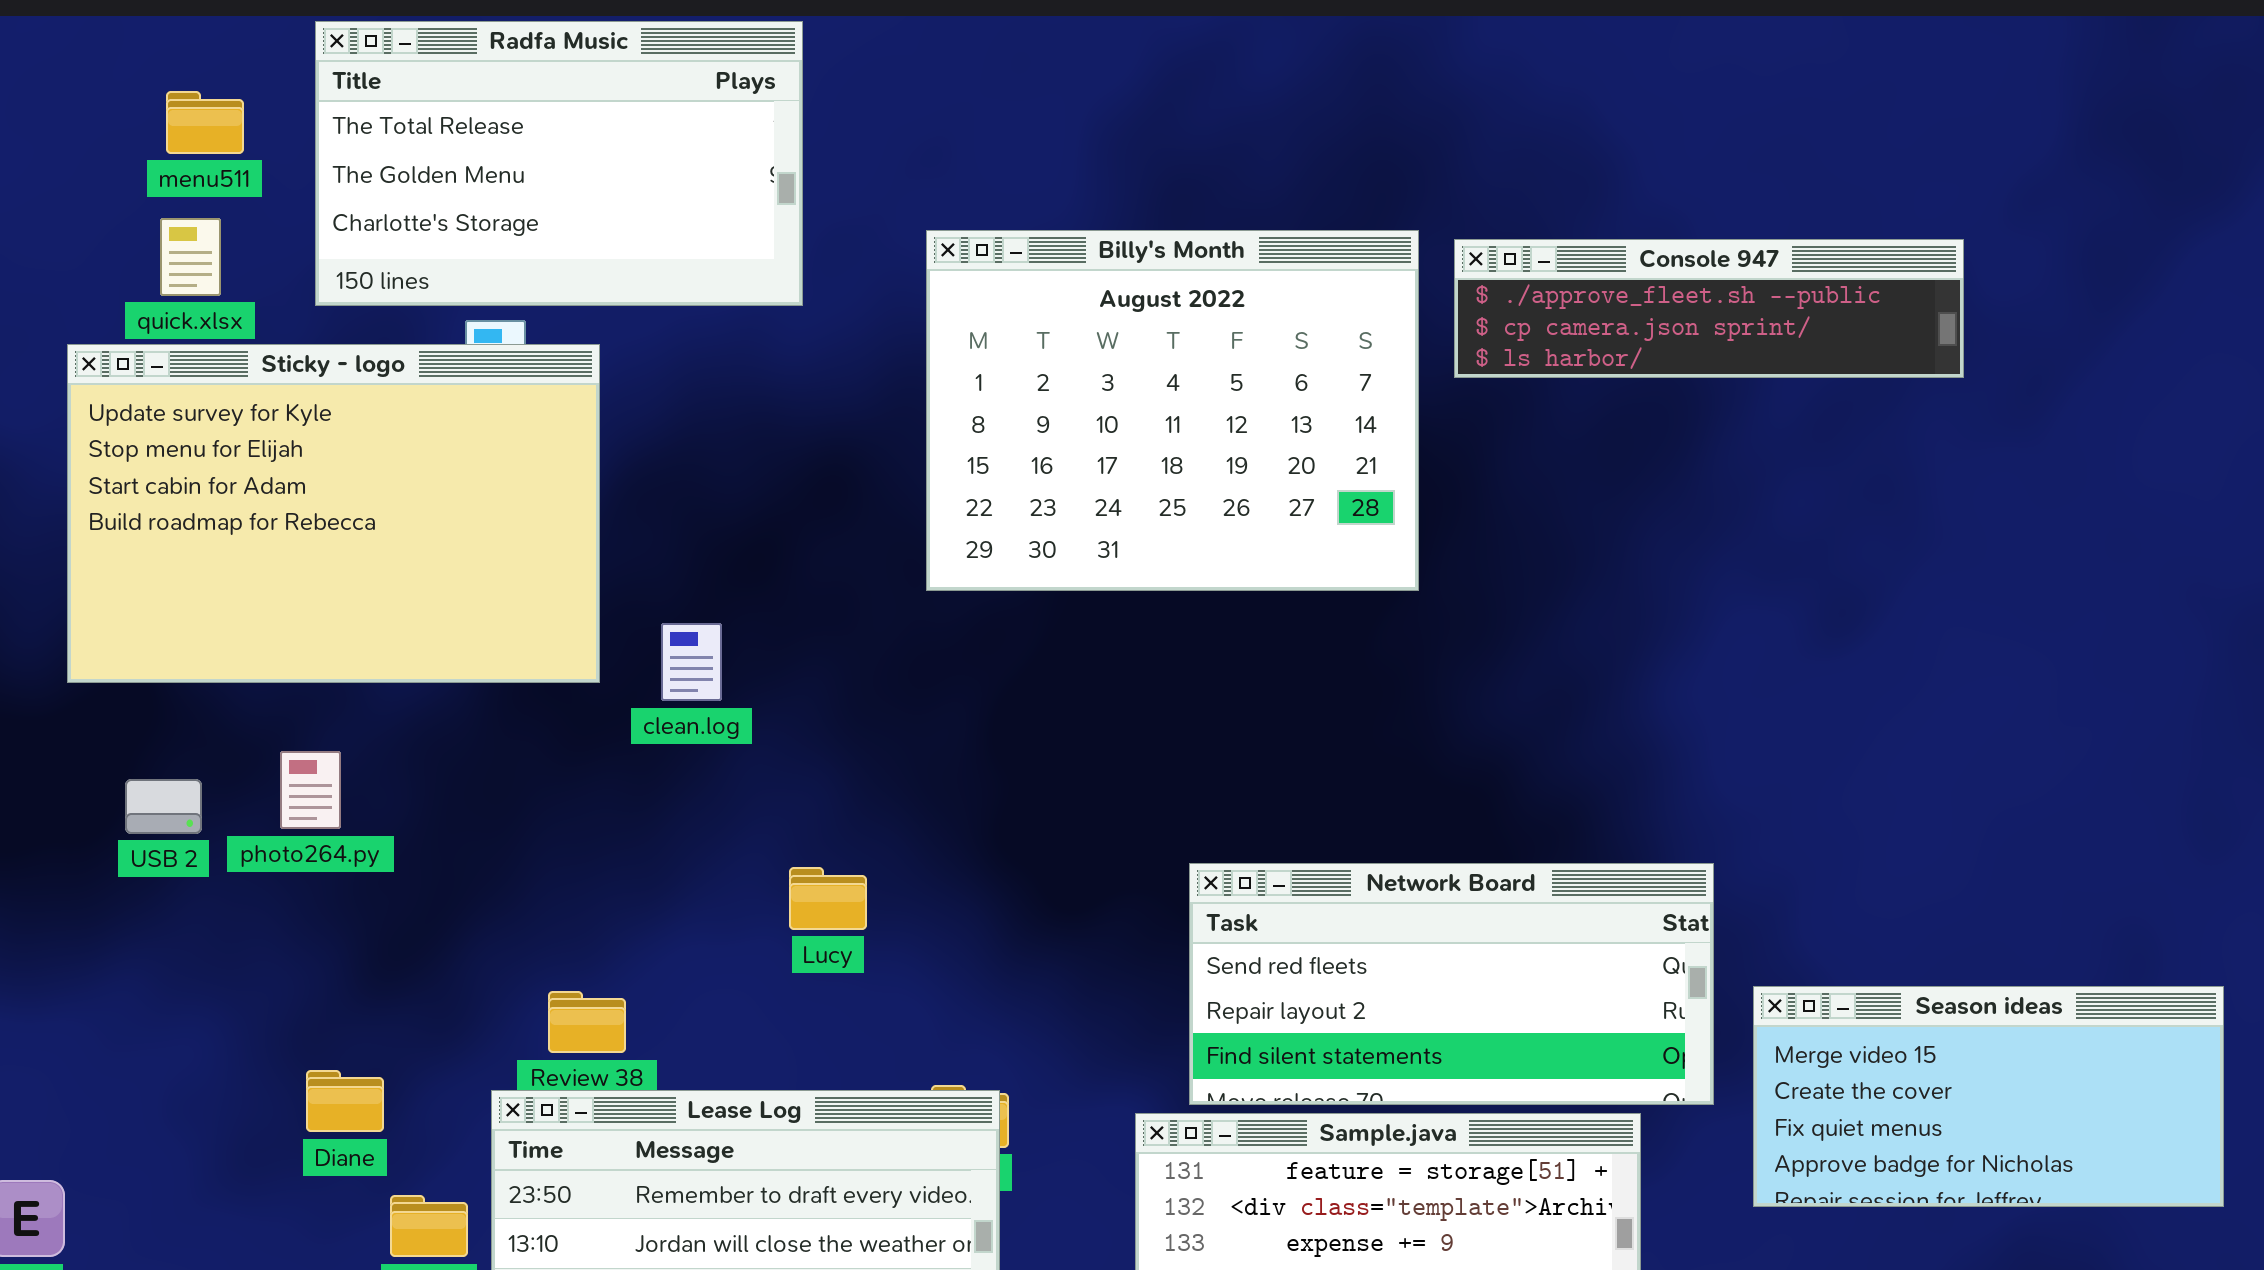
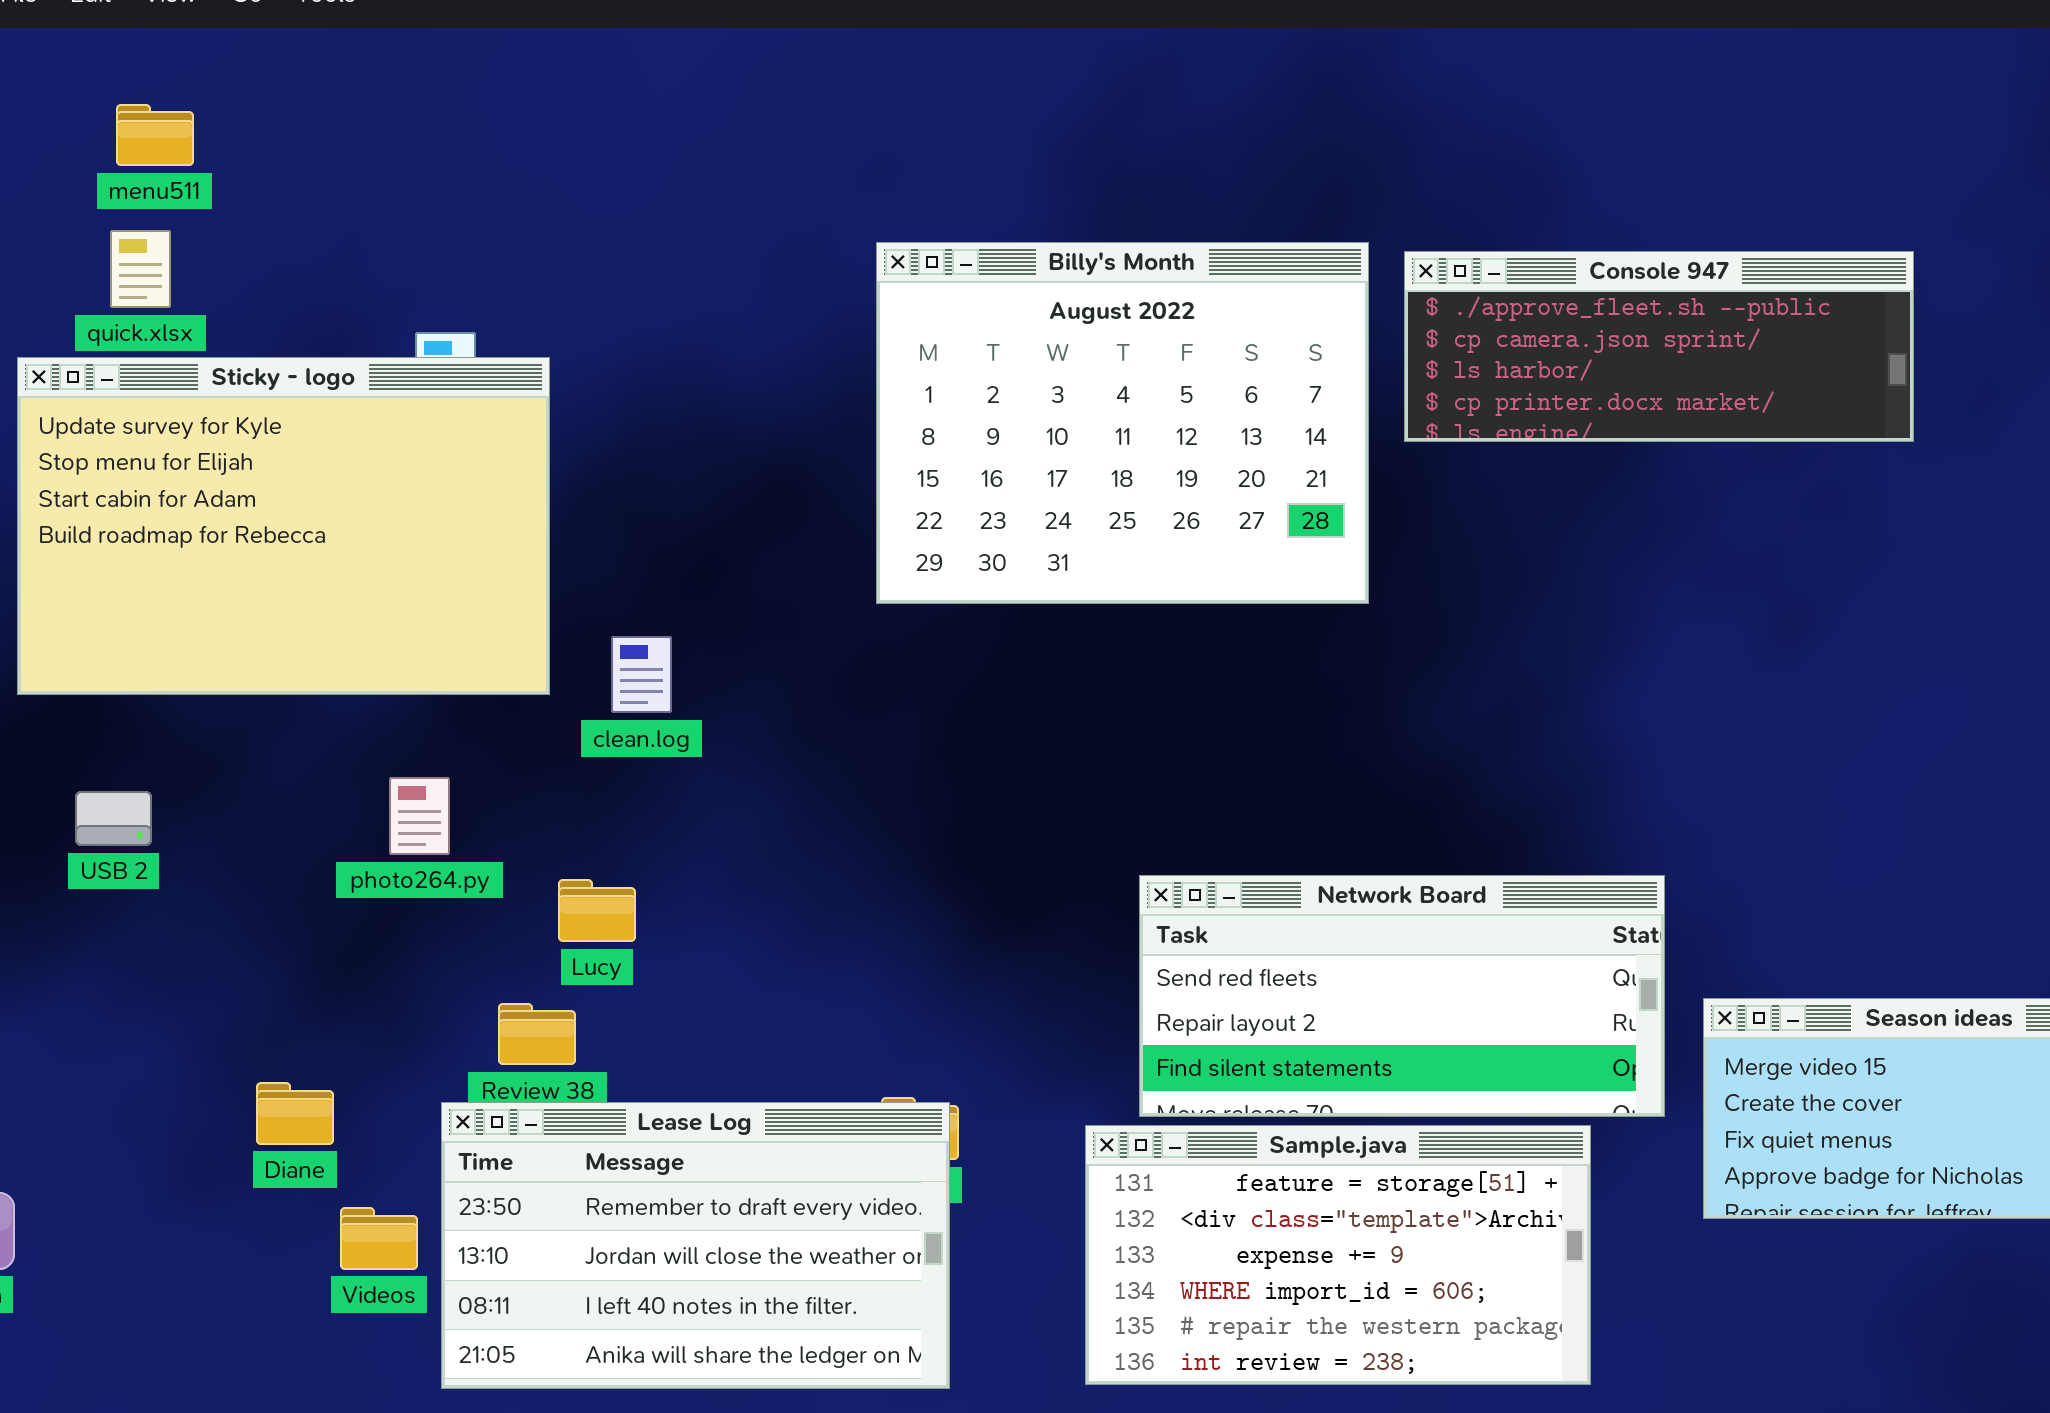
Radfa Music: [315,21,803,306] -> none, closed
Console 947: [1454,239,1964,378] -> [1404,251,1914,442], resized
photo264.py: [280,751,341,829] -> [389,777,450,855], moved
Lucy: [789,867,867,930] -> [558,879,636,942], moved

